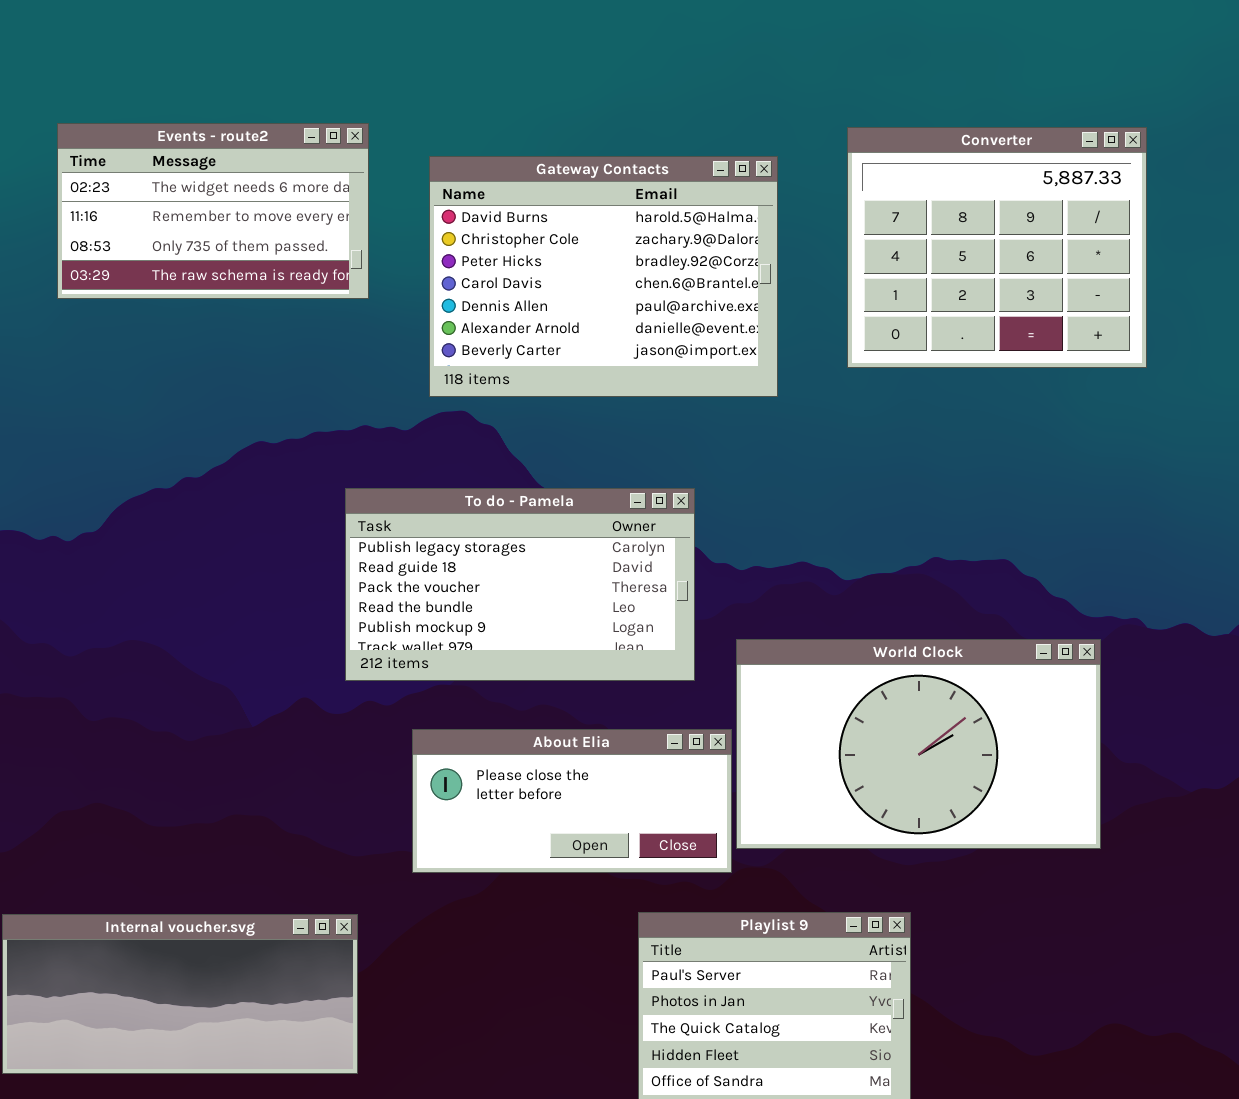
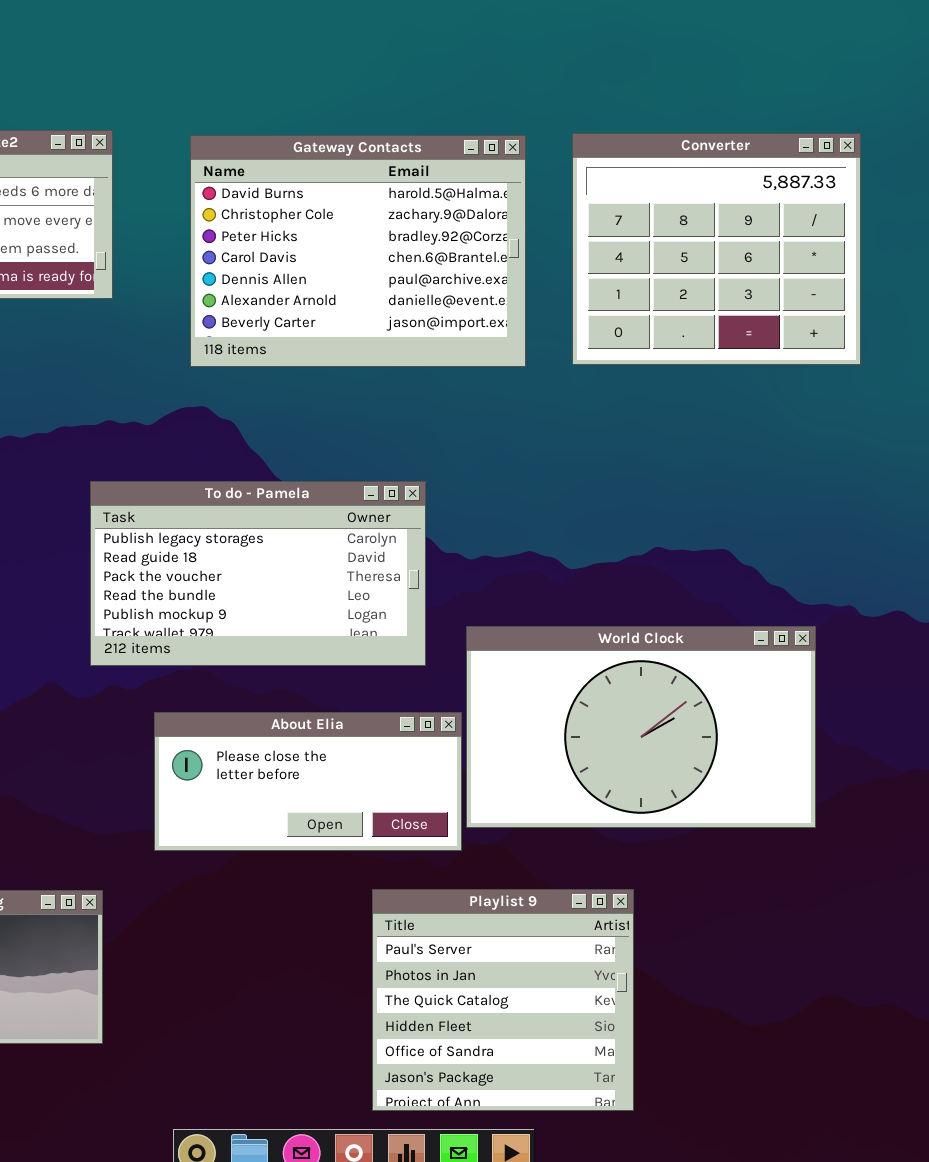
Gateway Contacts: [429,156,778,397] -> [190,135,526,367], moved

